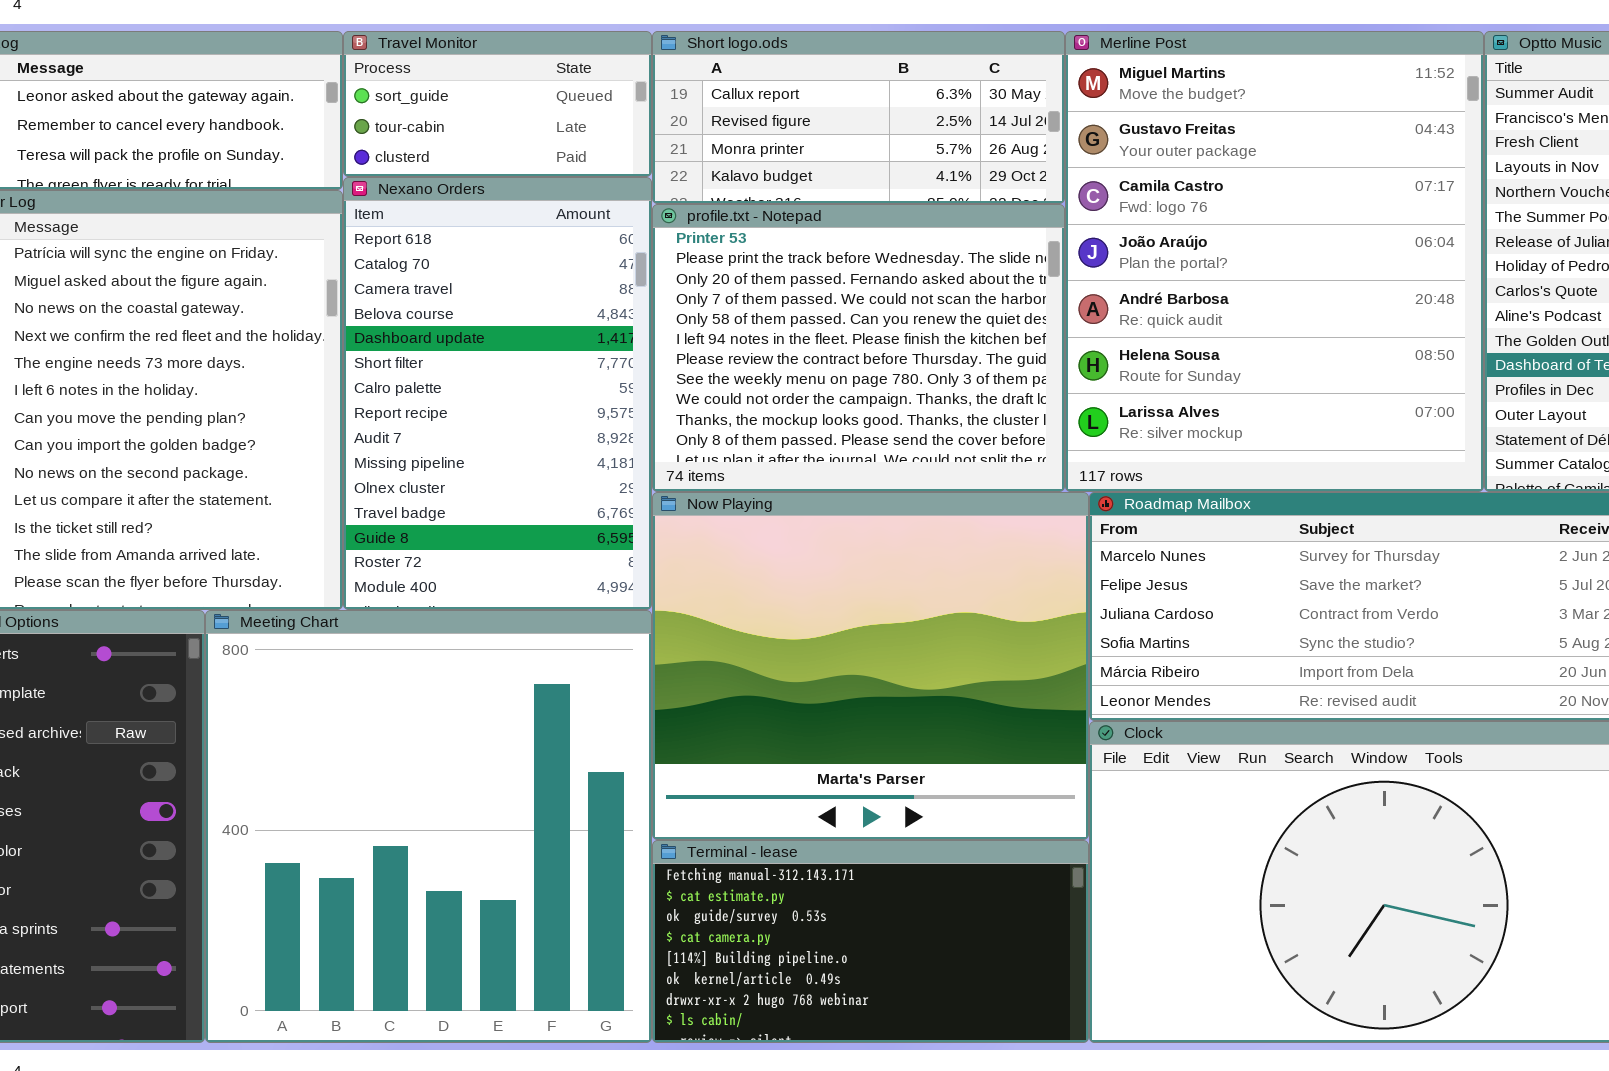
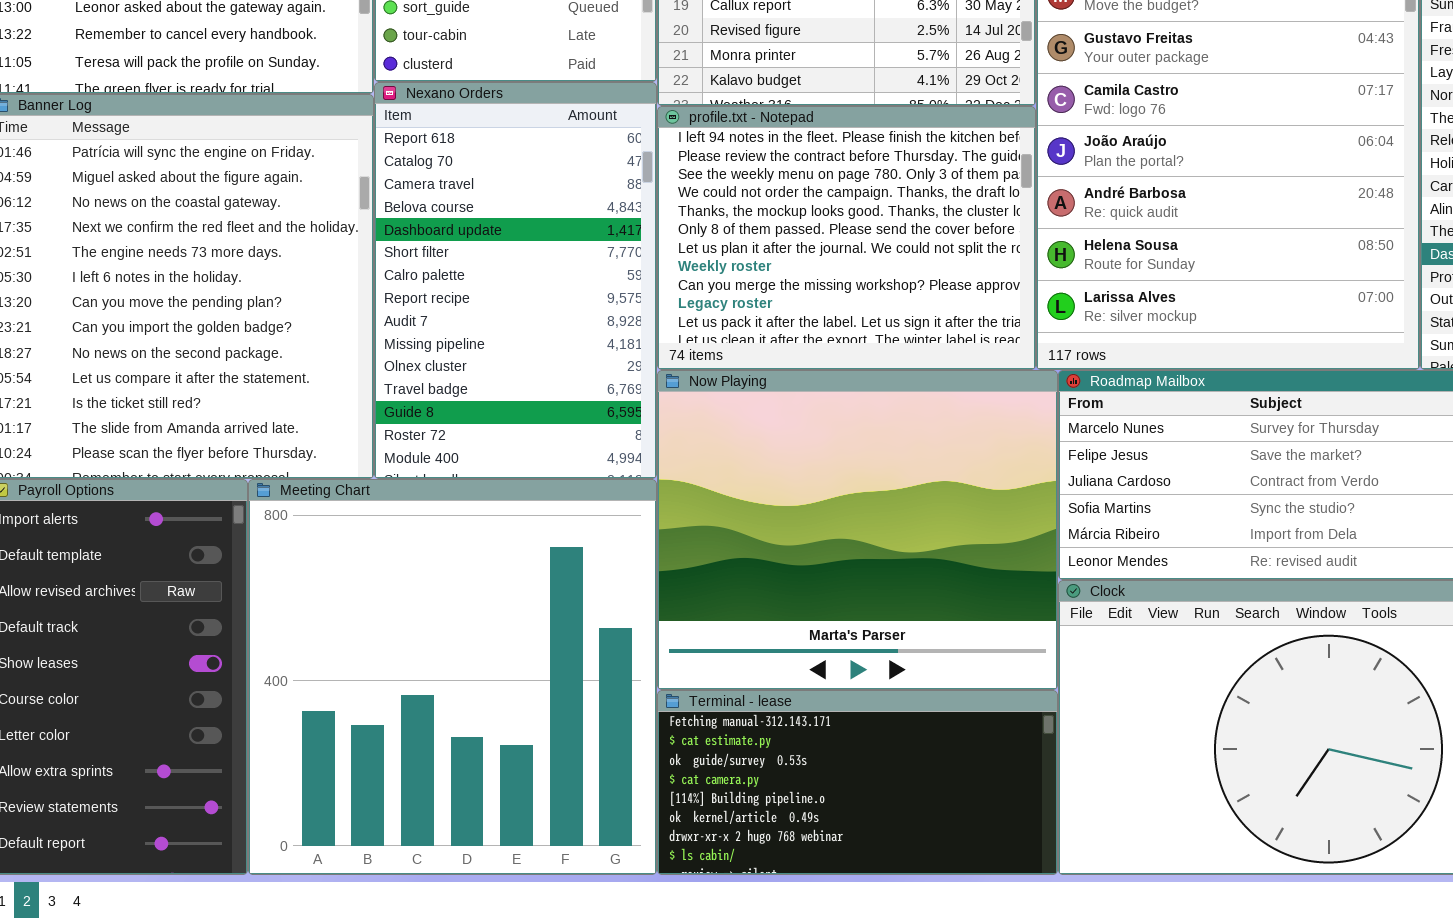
profile.txt - Notepad: [652,204,1065,492] -> [657,106,1036,370], scrolled down 5 rows

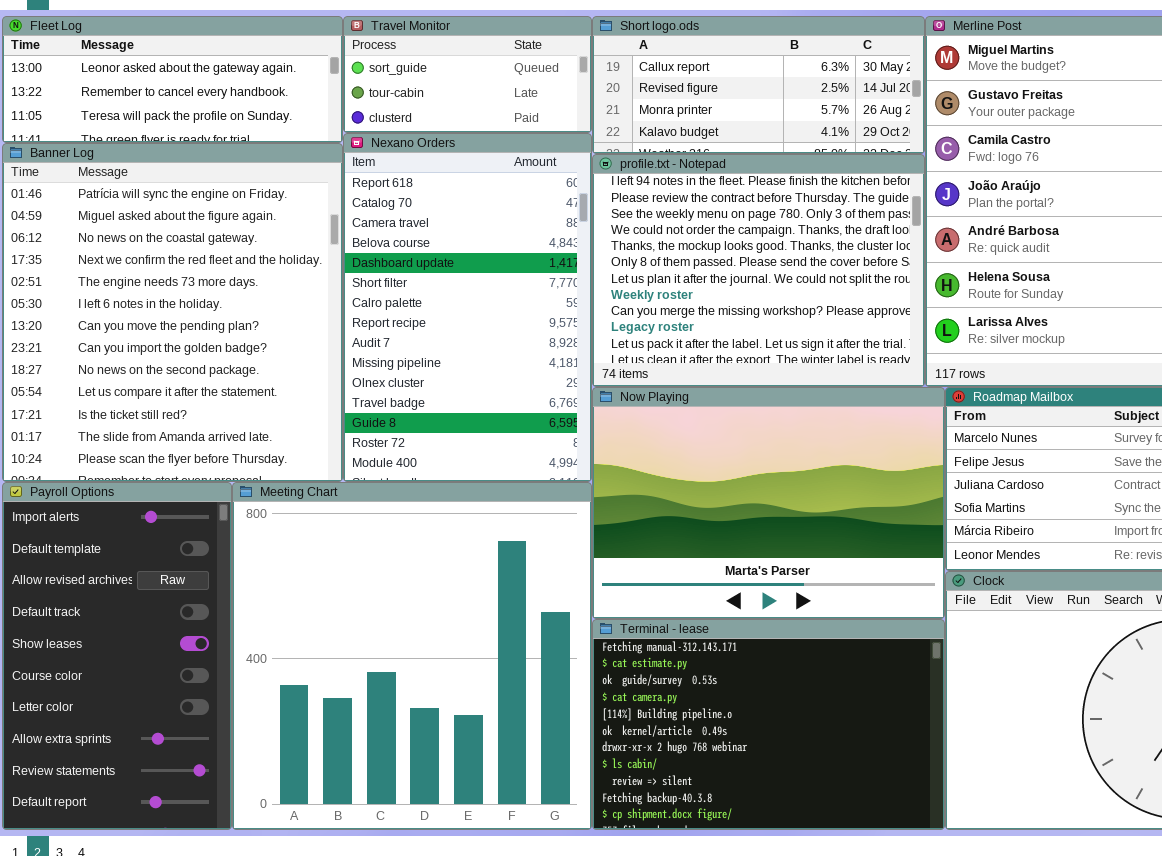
Now Playing: [657,370,1058,690] -> [592,387,945,619], resized
Terminal - lease: [657,690,1058,875] -> [592,619,945,830], resized

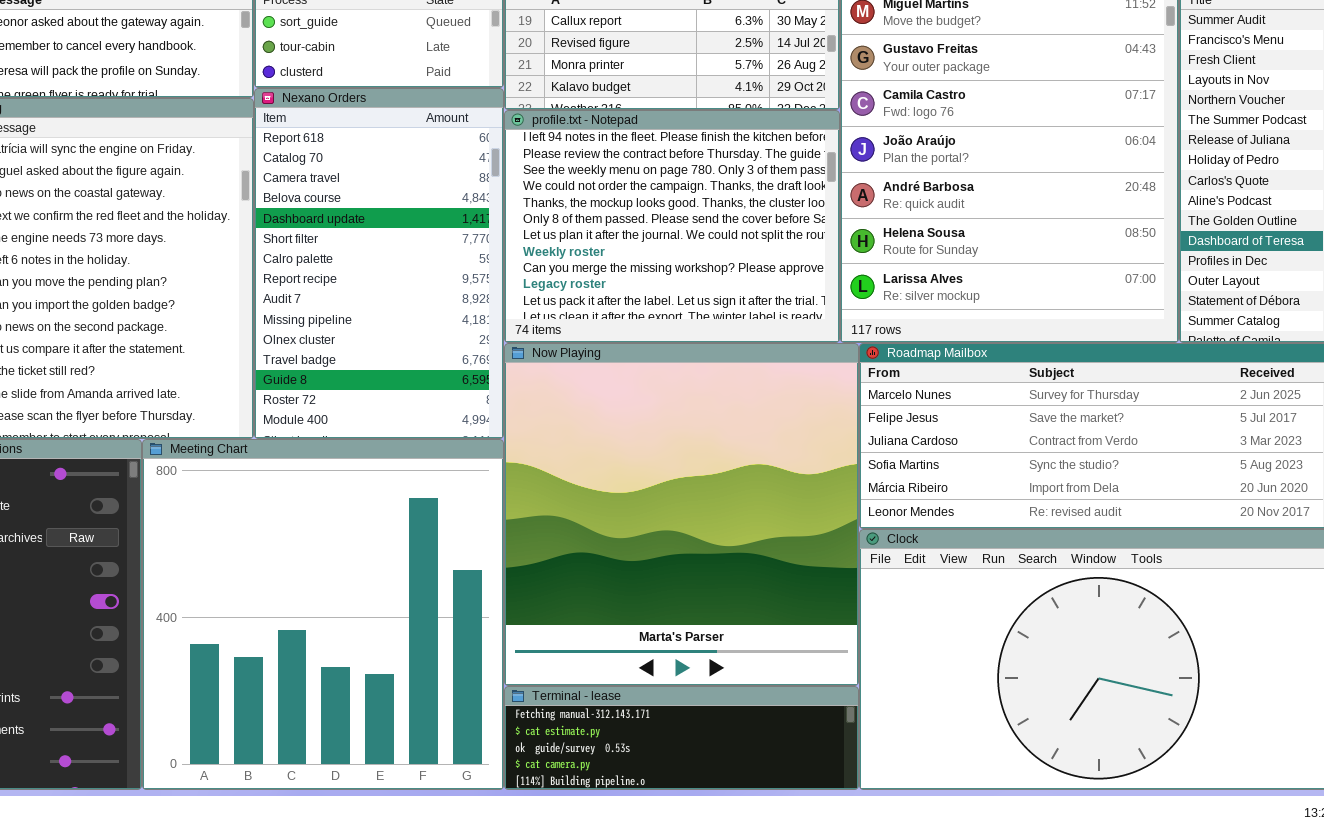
Now Playing: [592,387,945,619] -> [504,343,859,686], resized
Terminal - lease: [592,619,945,830] -> [504,686,859,790], resized

